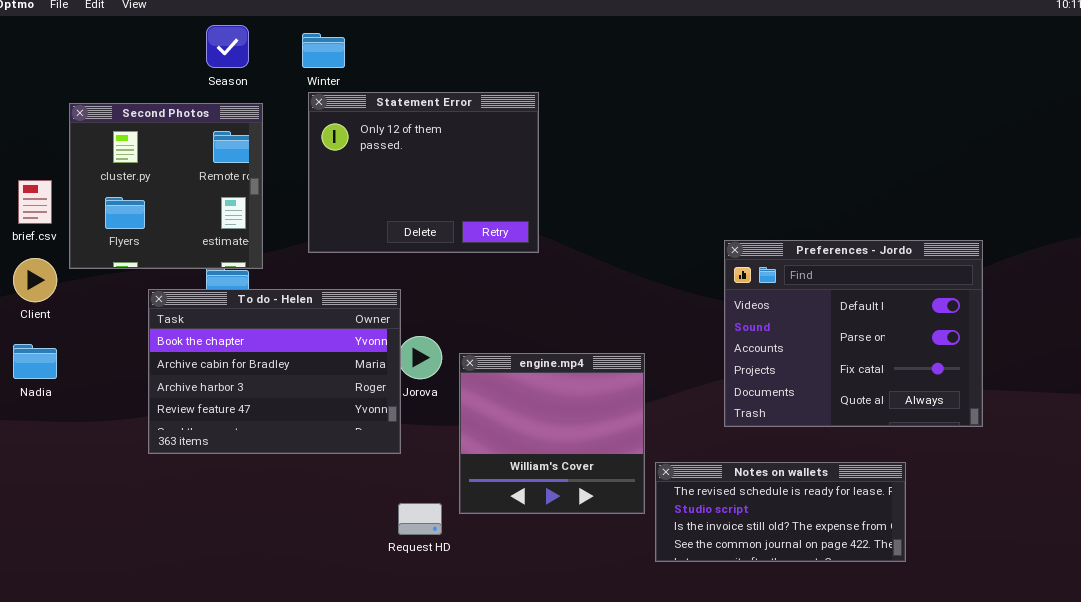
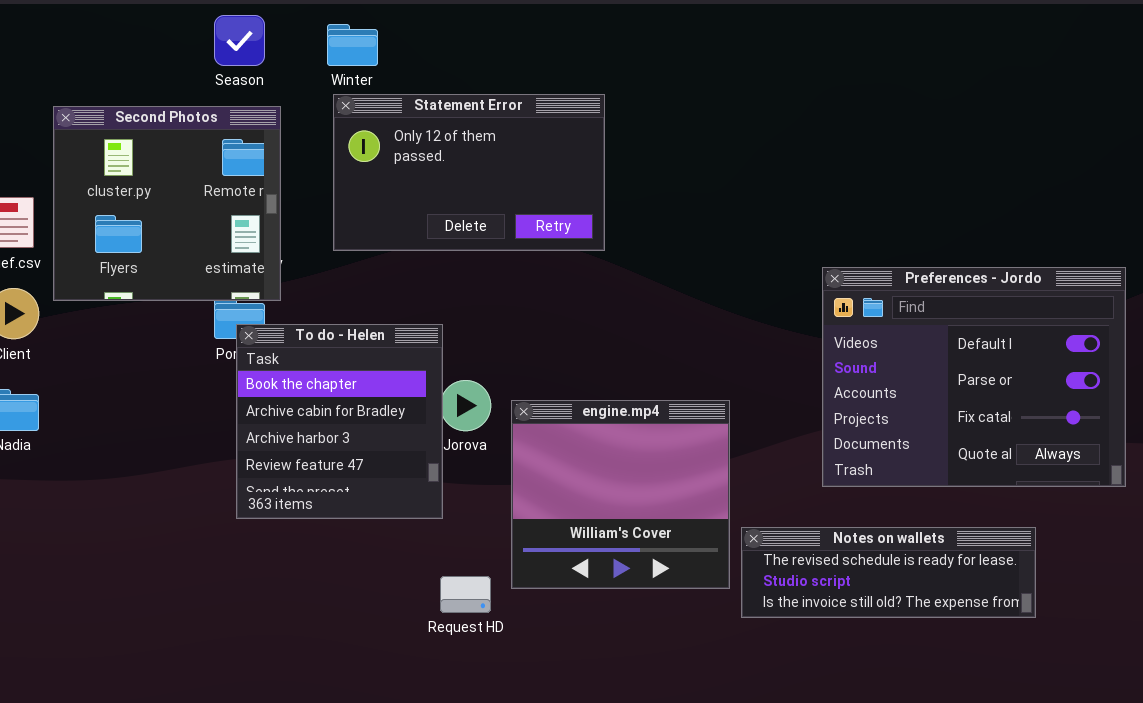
Statement Error: [308,92,539,253] -> [333,94,605,251], resized
To do - Helen: [148,289,401,454] -> [236,324,443,519], resized
Notes on wallets: [655,462,906,562] -> [741,527,1036,618], resized

